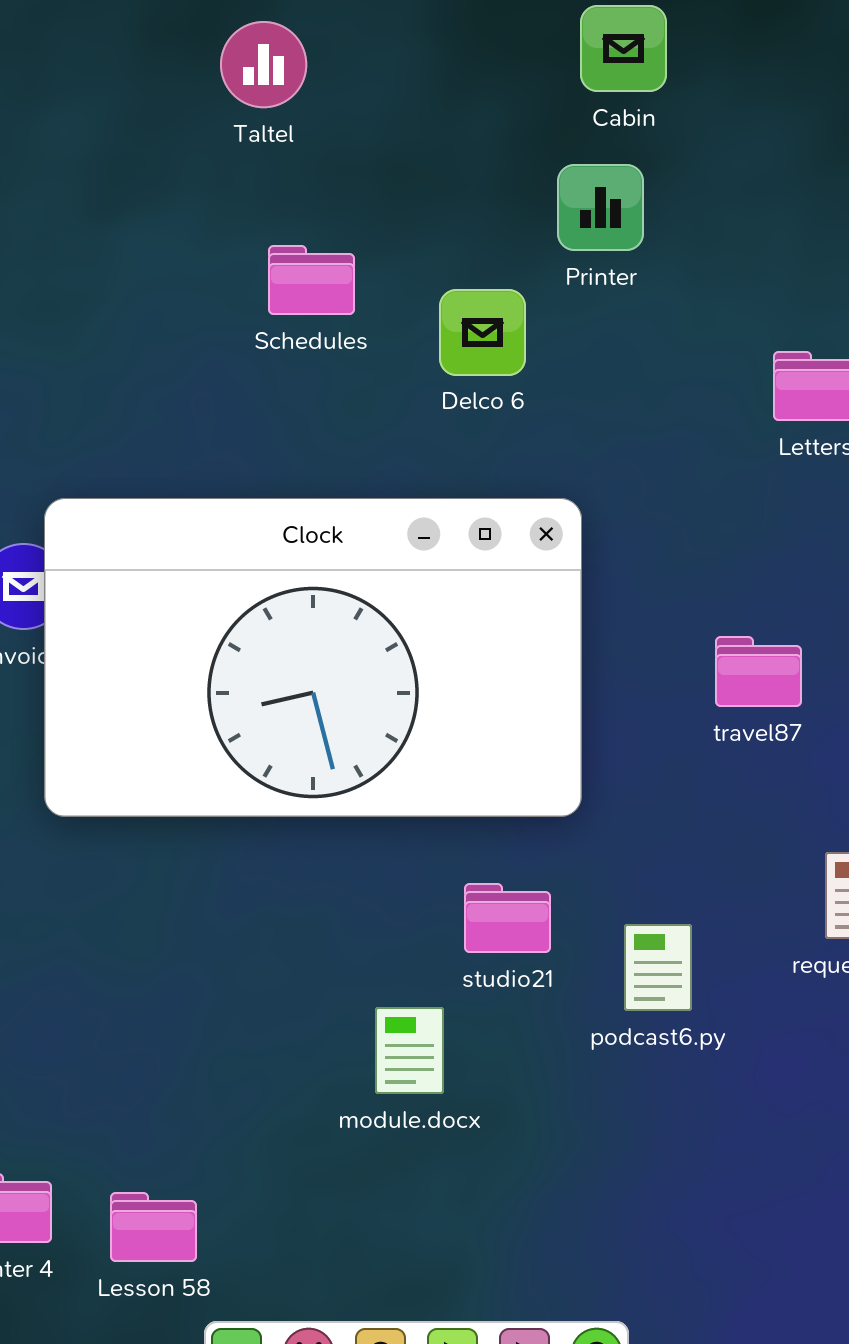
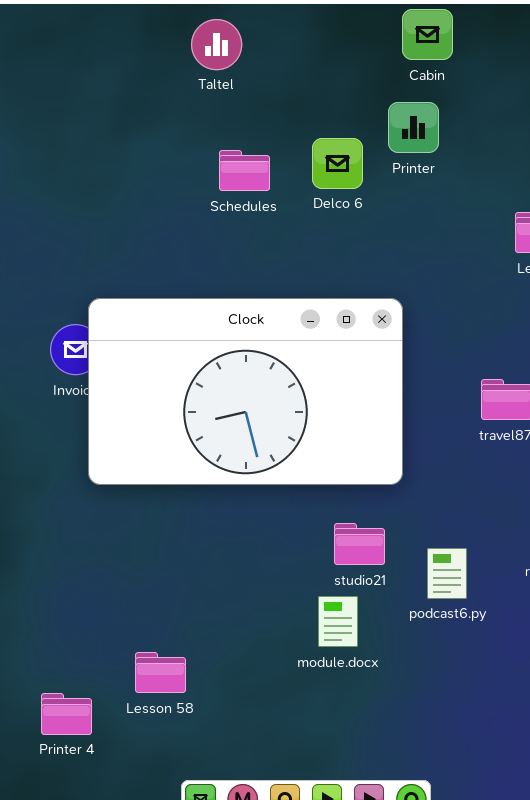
Delco 6: [439,289,526,376] -> [312,138,363,189], moved
module.docx: [375,1007,444,1094] -> [318,596,358,647], moved
Lesson 58: [110,1192,197,1262] -> [135,652,186,693], moved

